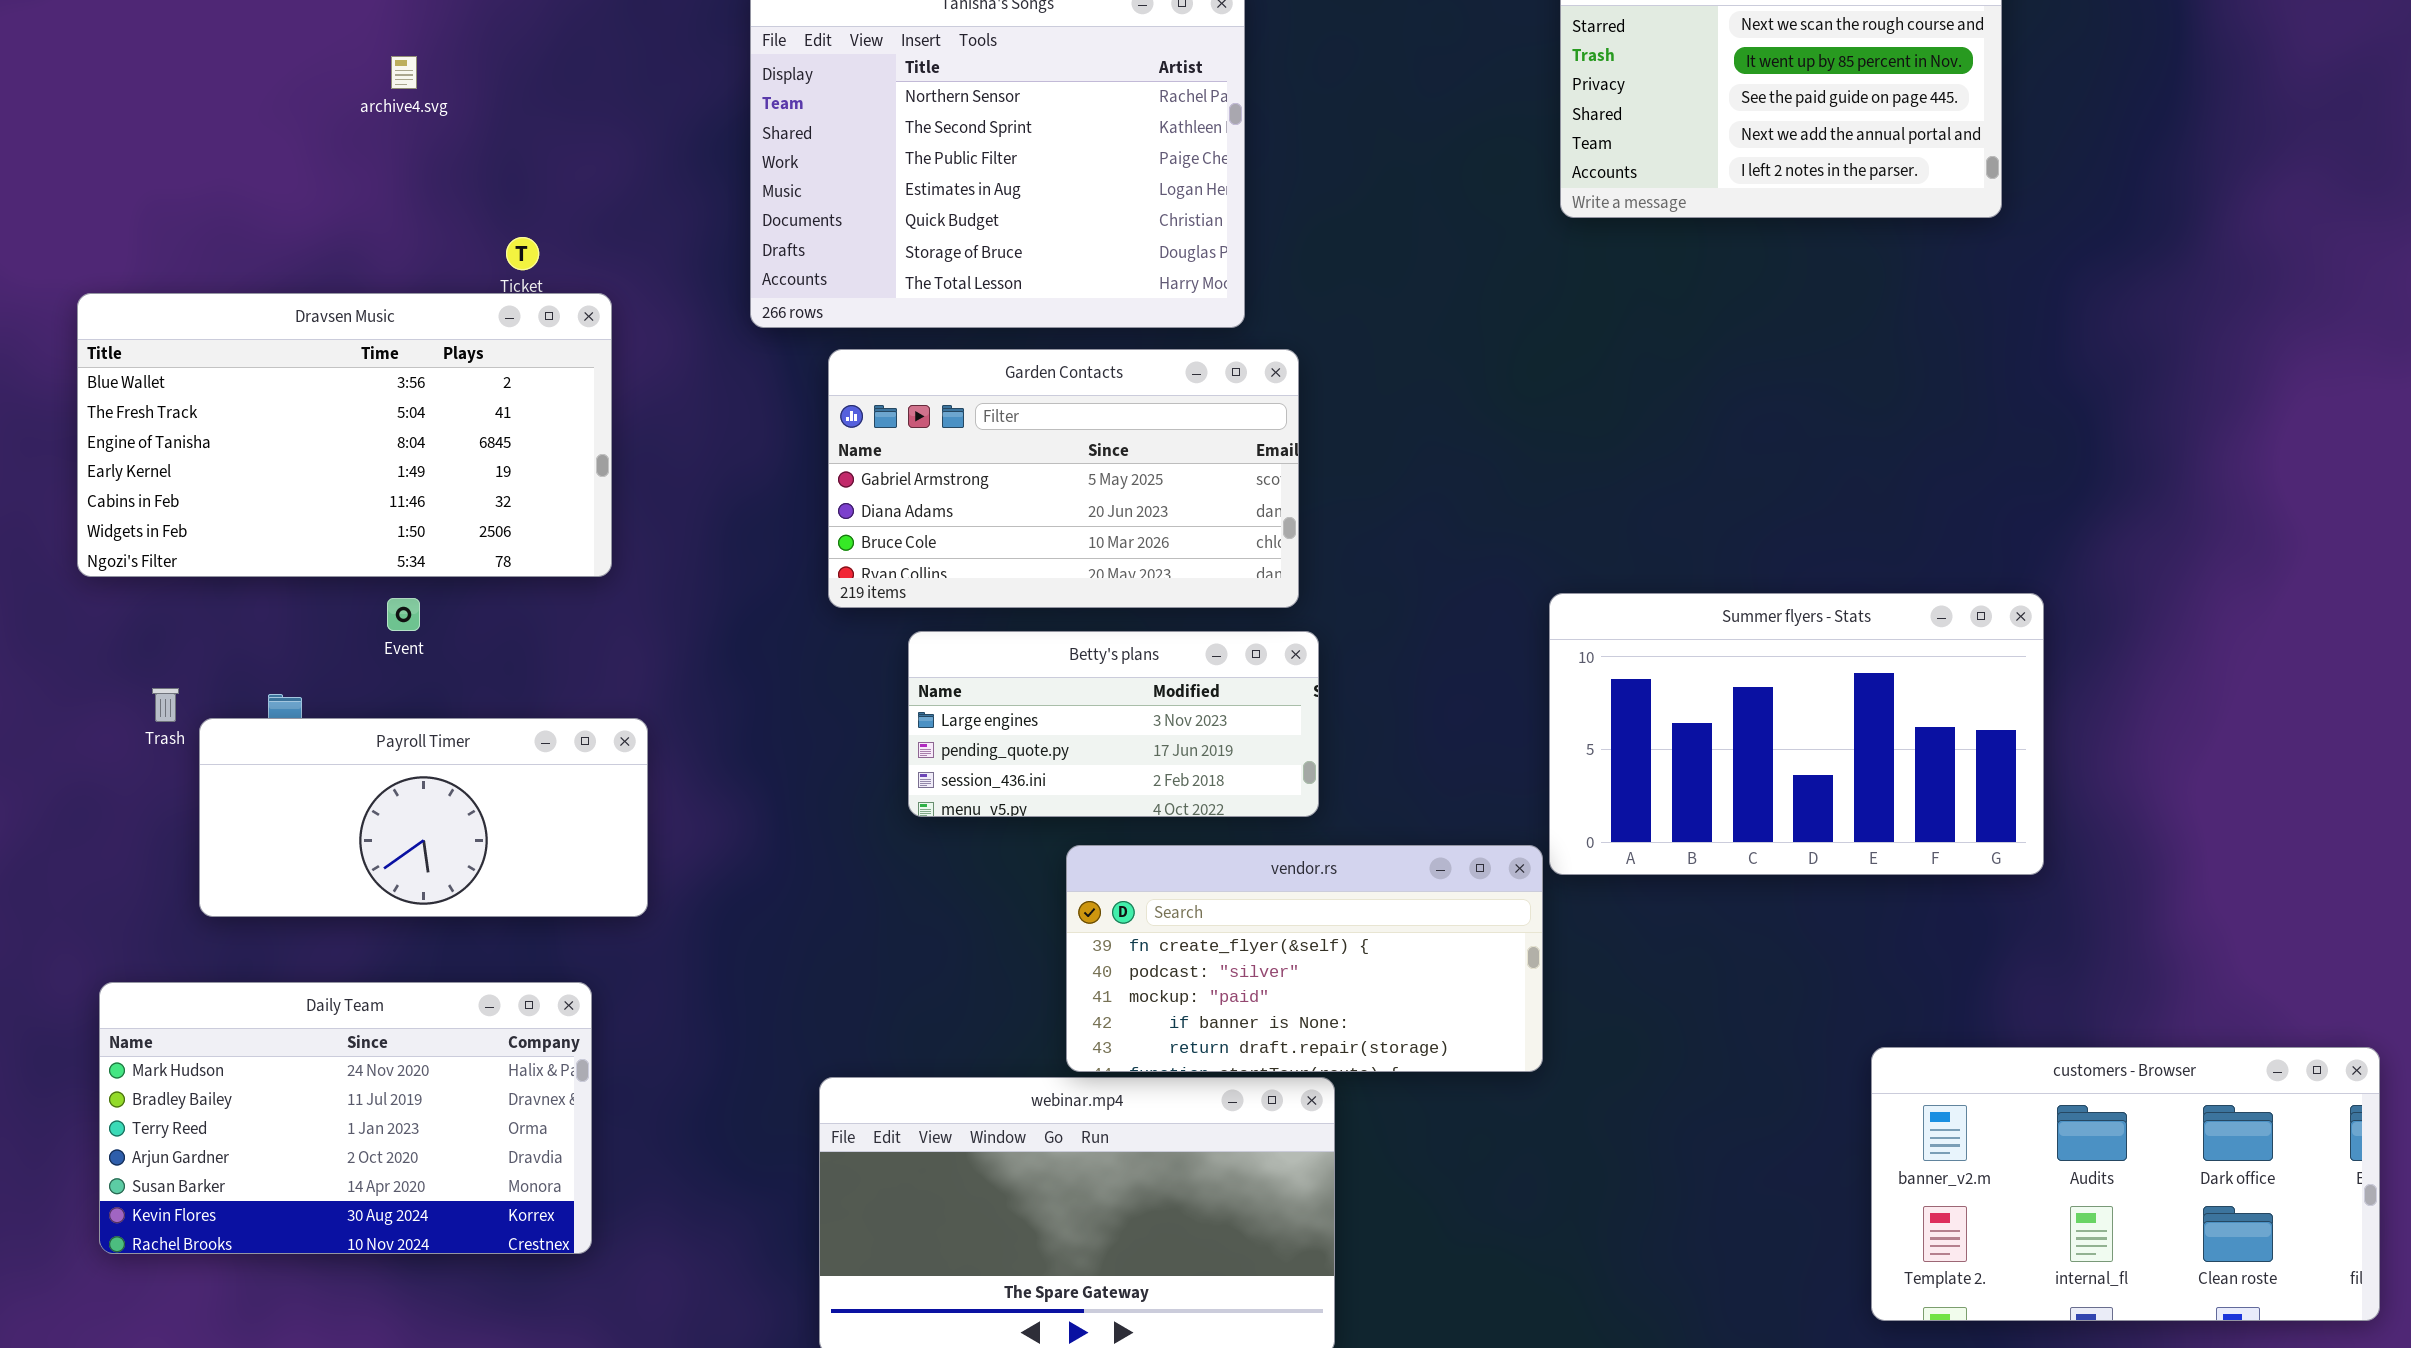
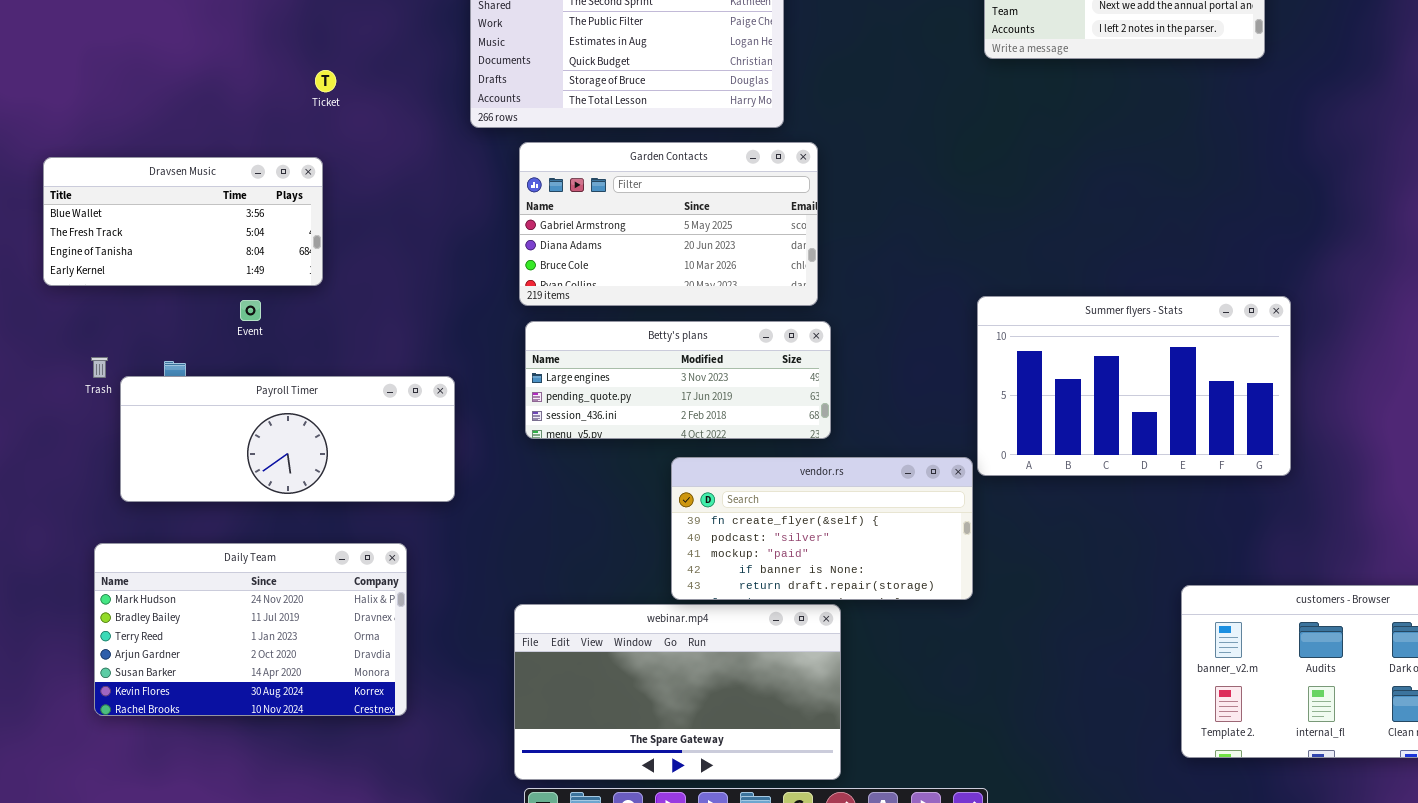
Dravsen Music: [77,293,612,577] -> [43,157,323,286], resized
Betty's plans: [908,631,1319,817] -> [525,321,831,439], resized
Payroll Timer: [199,718,648,917] -> [120,376,455,502], resized
Daily Team: [99,982,592,1254] -> [94,543,407,716], moved

